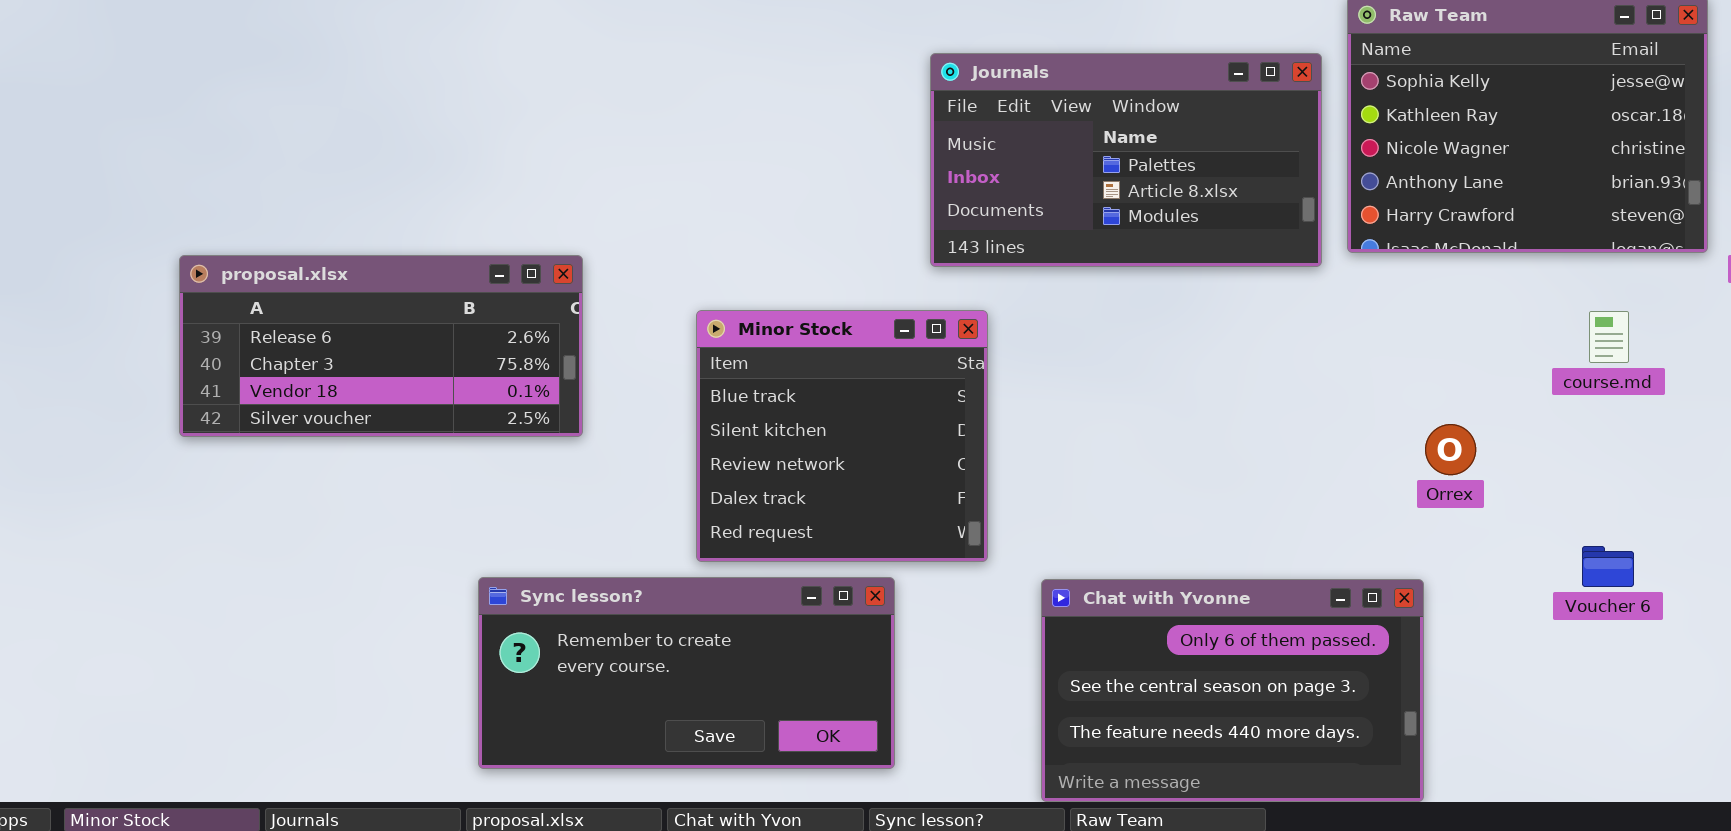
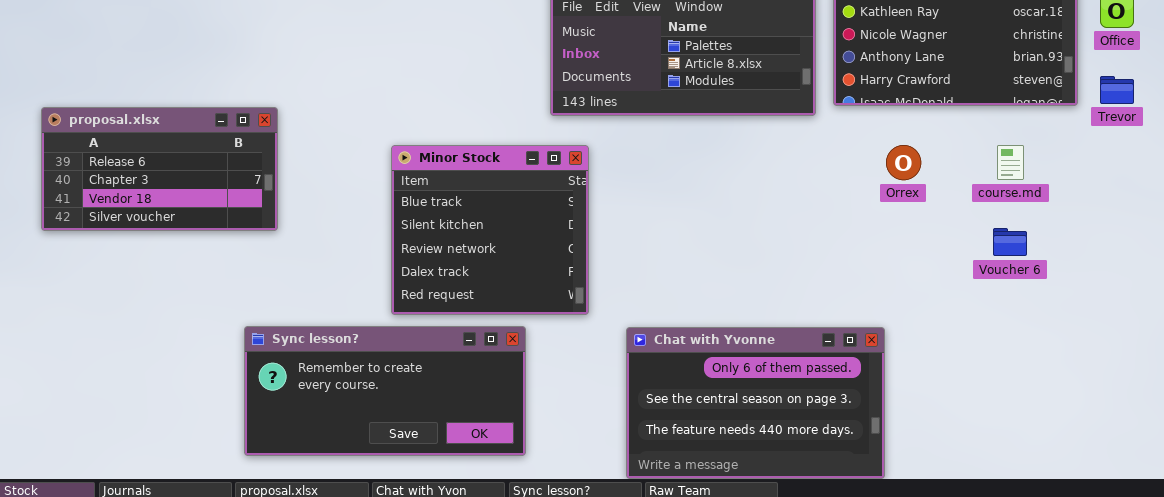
proposal.xlsx: [179,255,583,437] -> [41,107,278,231], resized
Orrex: [1425,424,1476,475] -> [886,145,921,180], moved
Voucher 6: [1582,546,1634,587] -> [993,228,1027,256], moved

